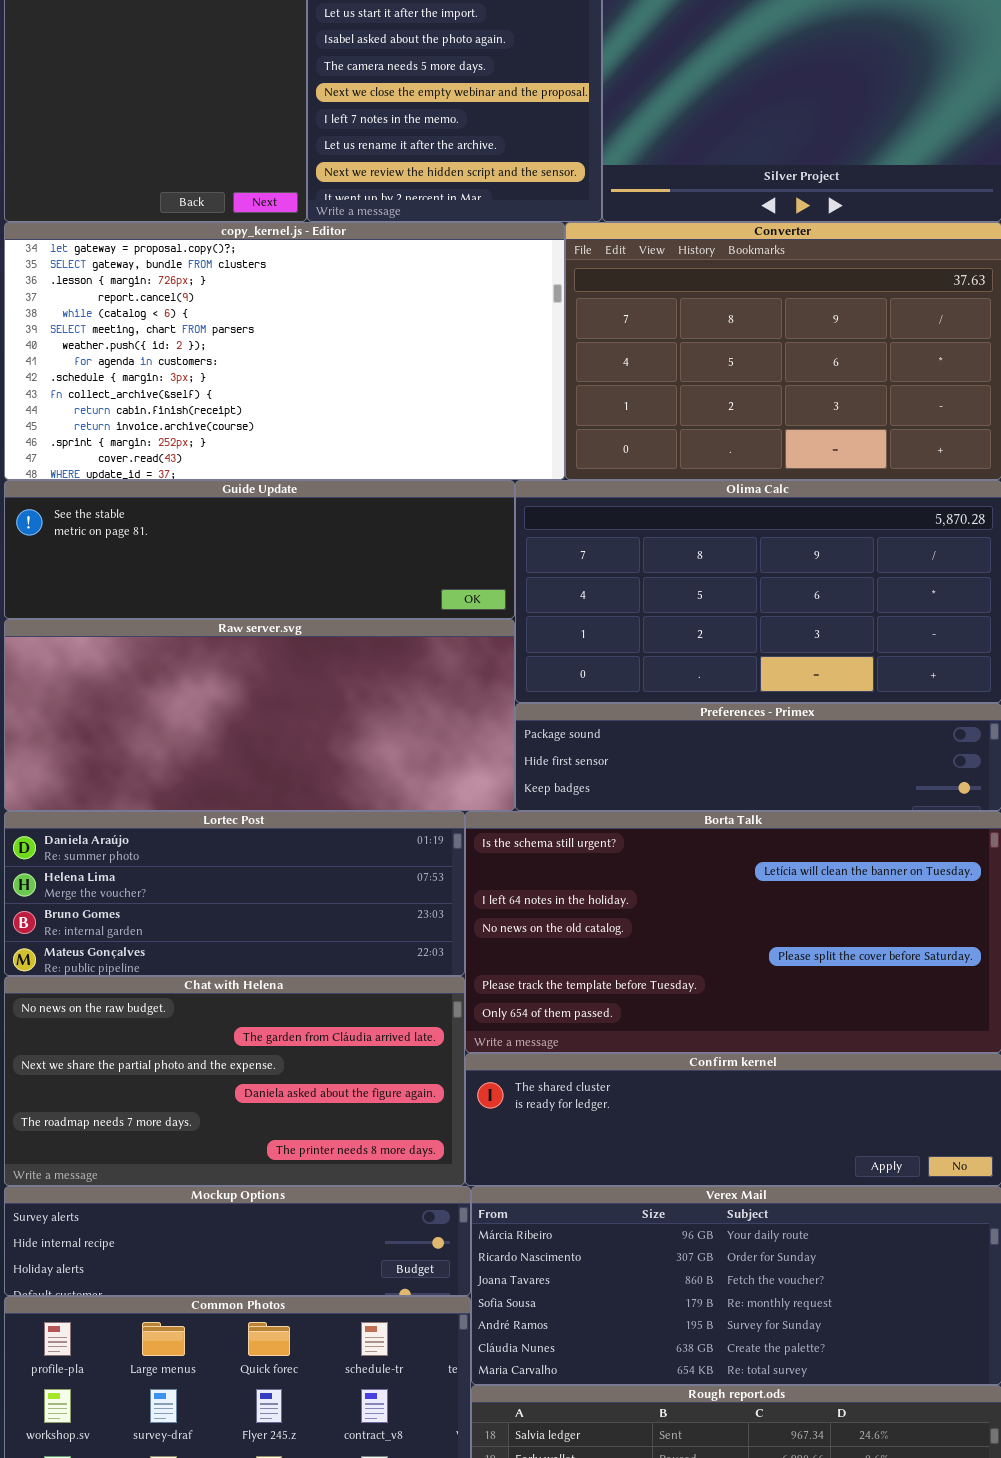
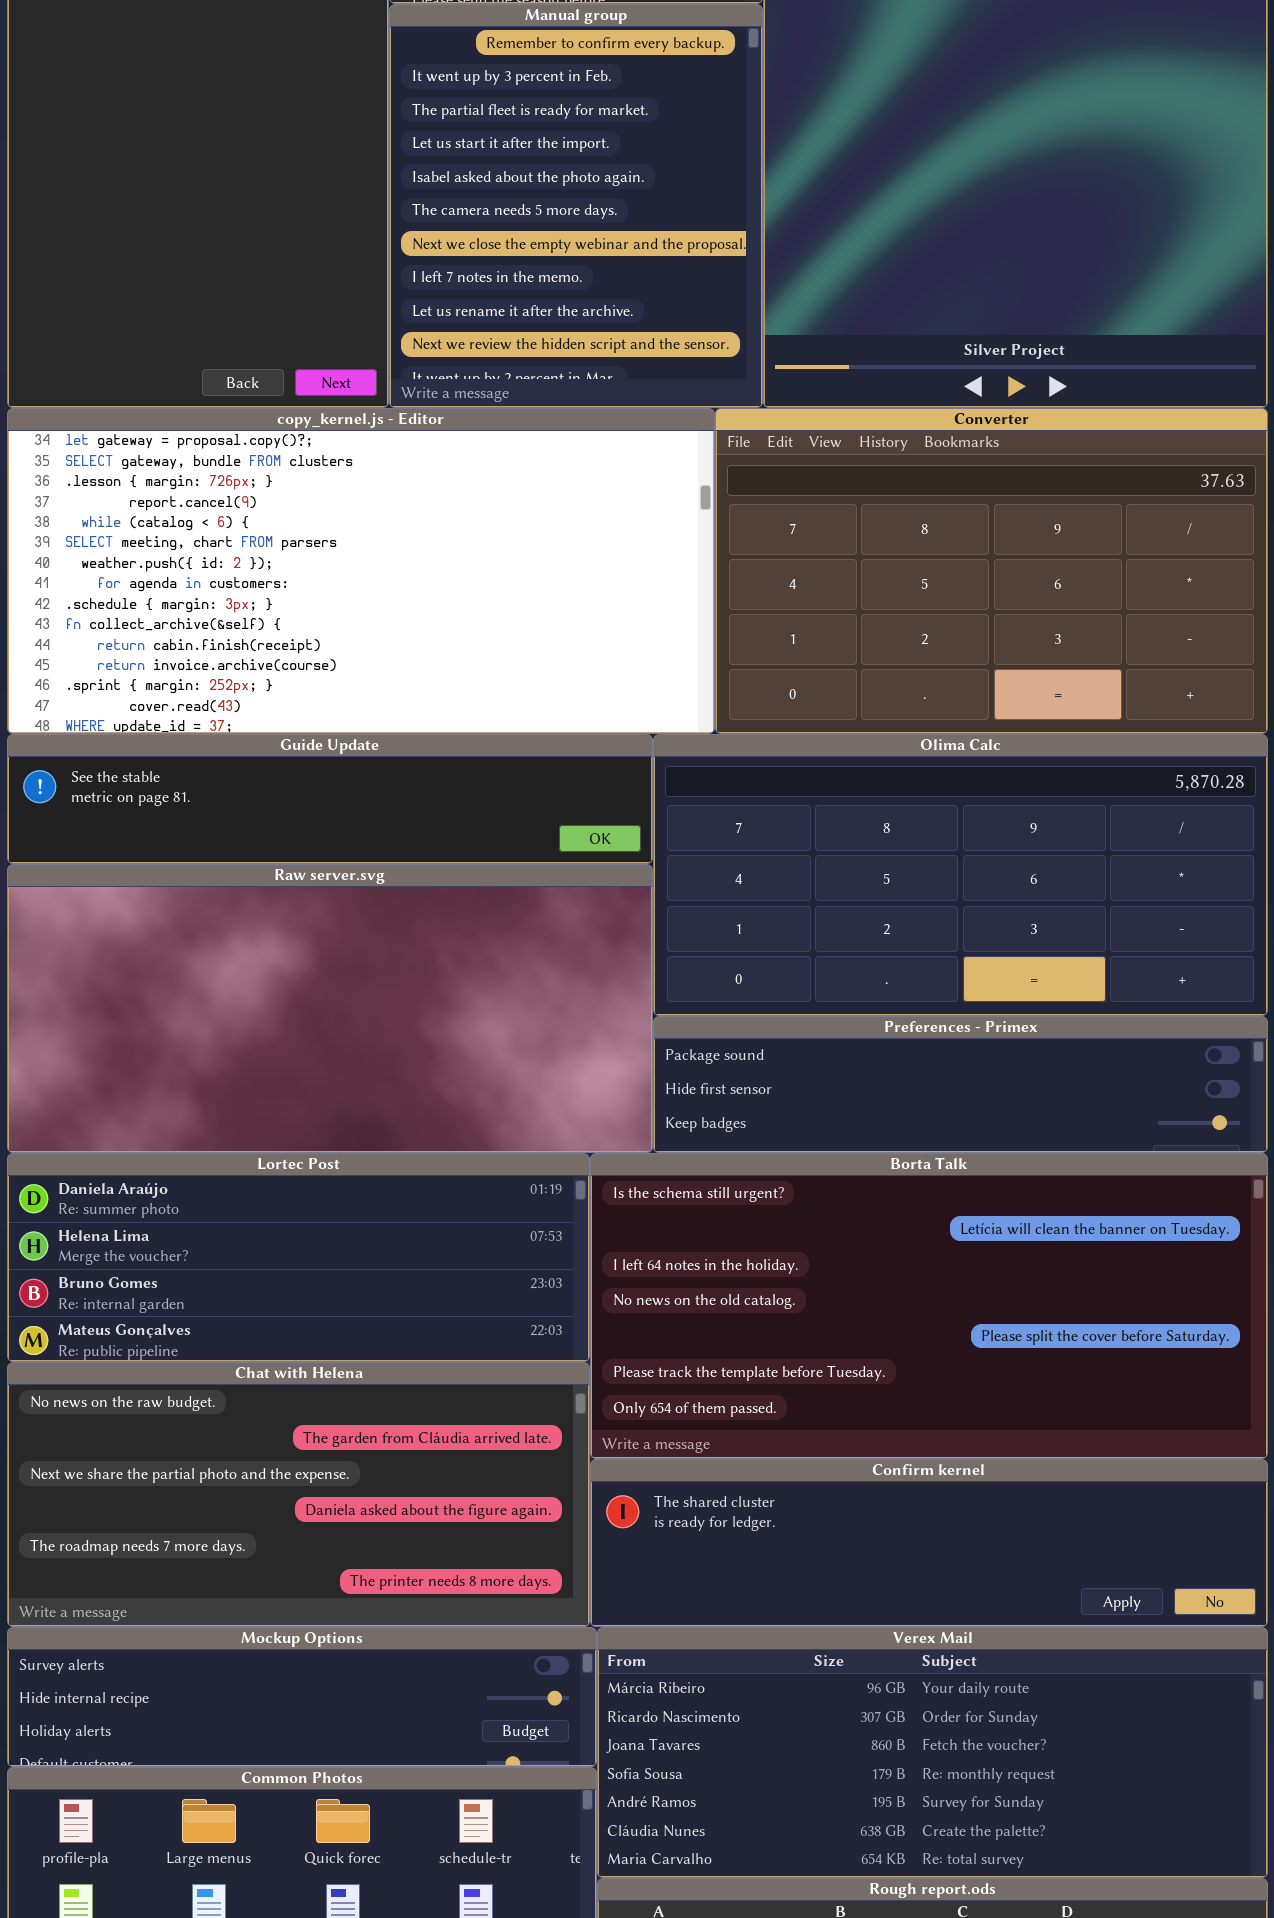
Guide Update: [4,480,515,619] -> [7,734,653,864], resized
Raw server.svg: [4,619,515,811] -> [7,864,653,1153], resized

